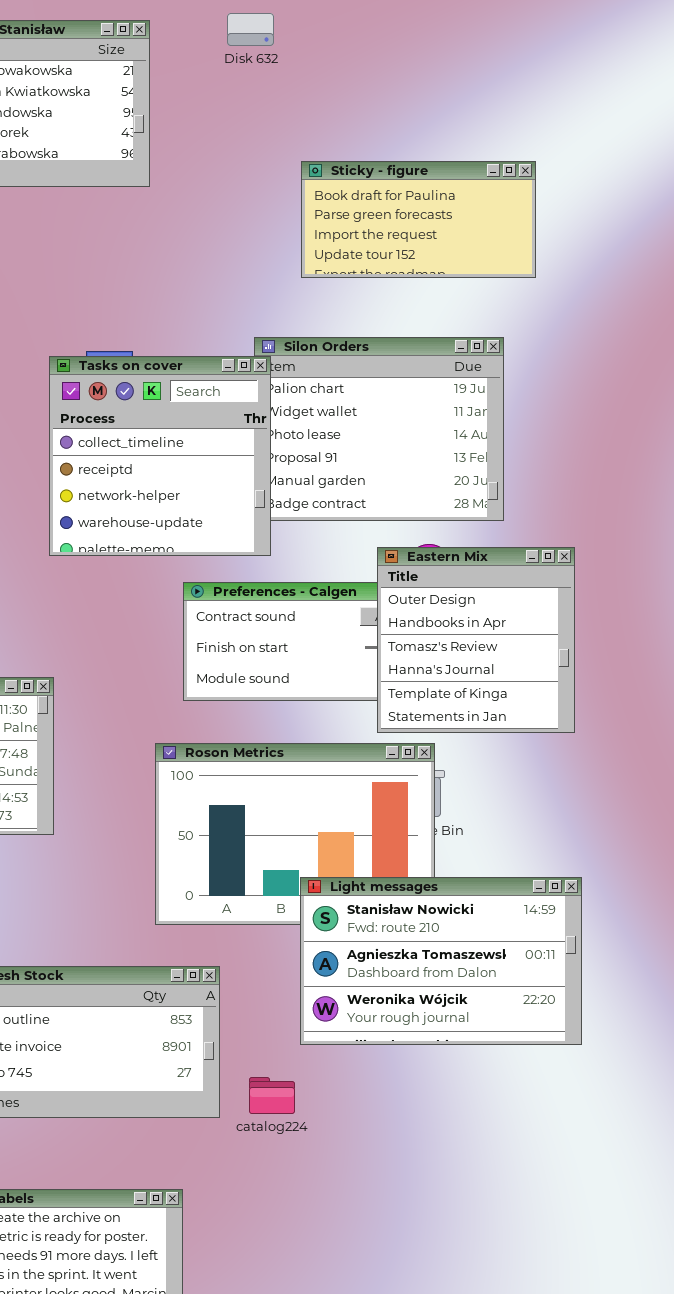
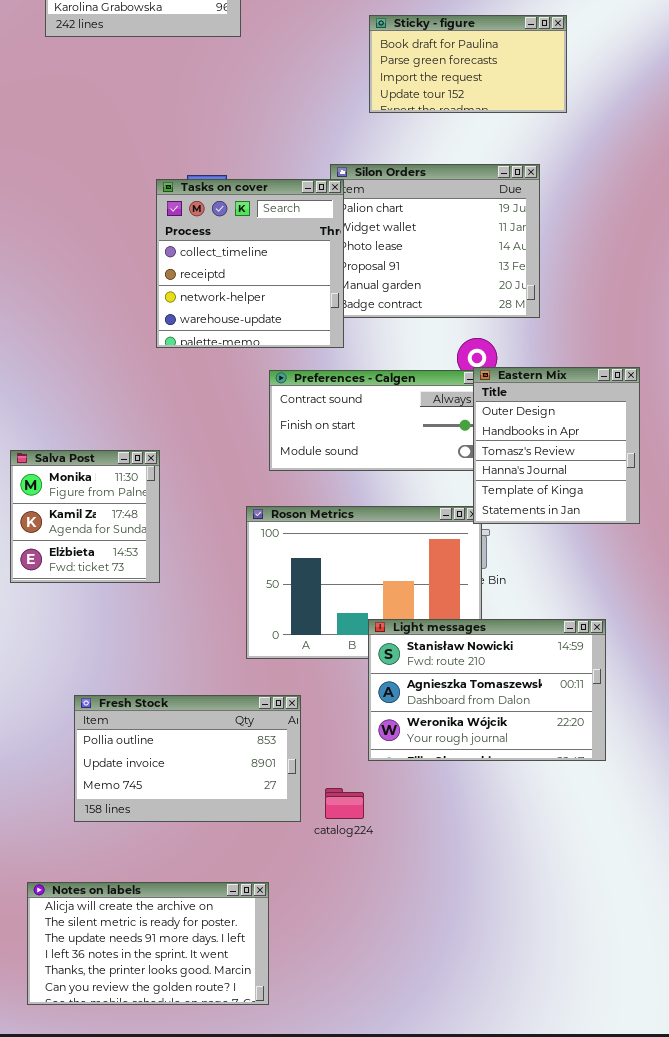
Eastern Mix: [377,547,575,733] -> [473,367,640,524], moved

